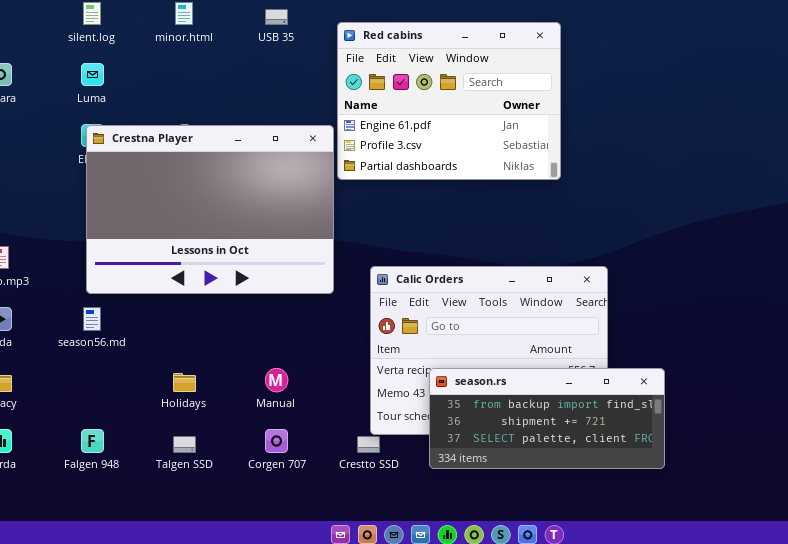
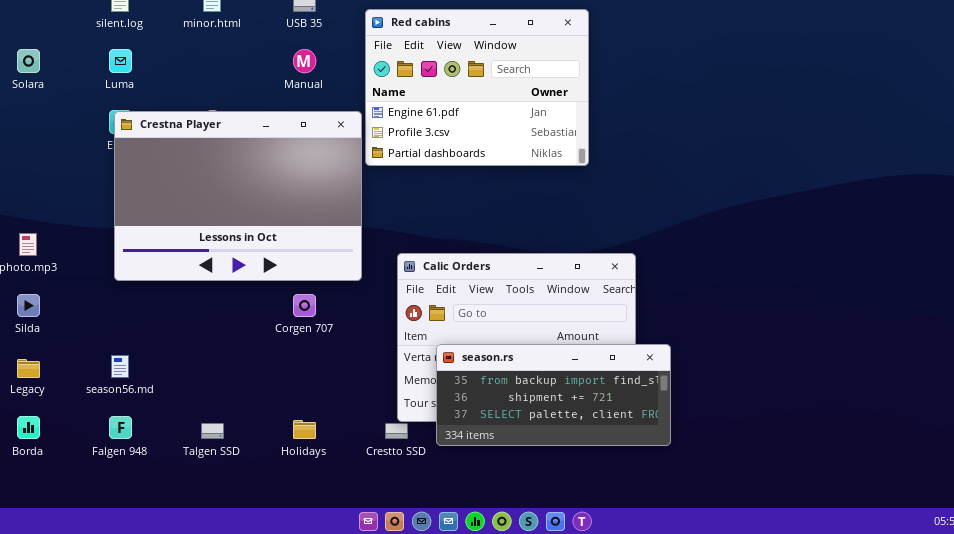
season56.md: [83,307,101,331] -> [111,355,129,378], moved
season.rs: [429,368,665,469] -> [436,344,671,446], moved
Manual: [265,368,288,392] -> [293,49,316,73], moved
Holidays: [173,373,196,392] -> [293,420,316,439], moved
Corgen 707: [265,429,288,453] -> [293,294,316,317], moved

